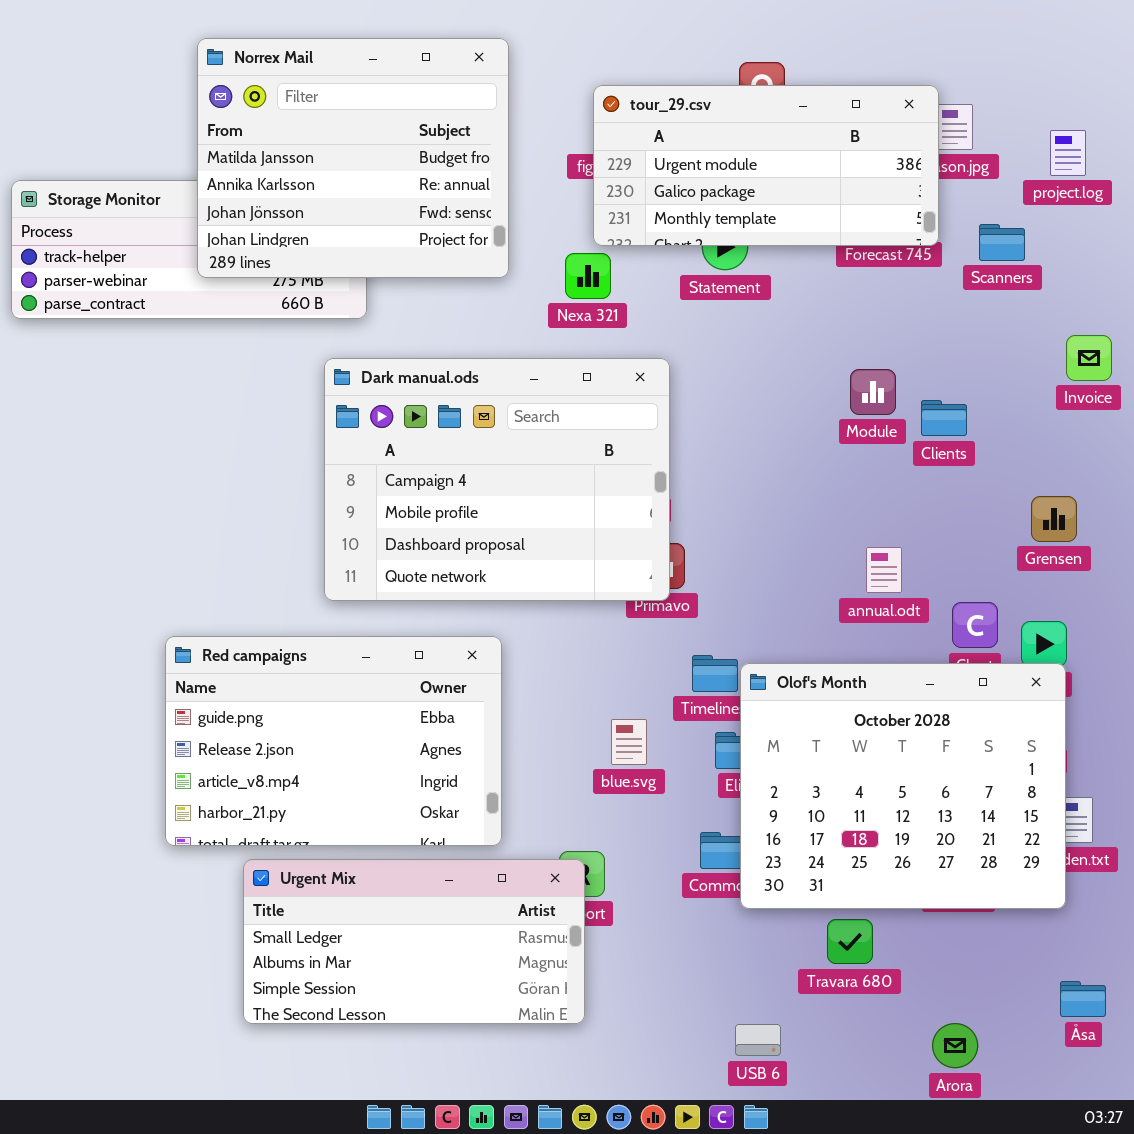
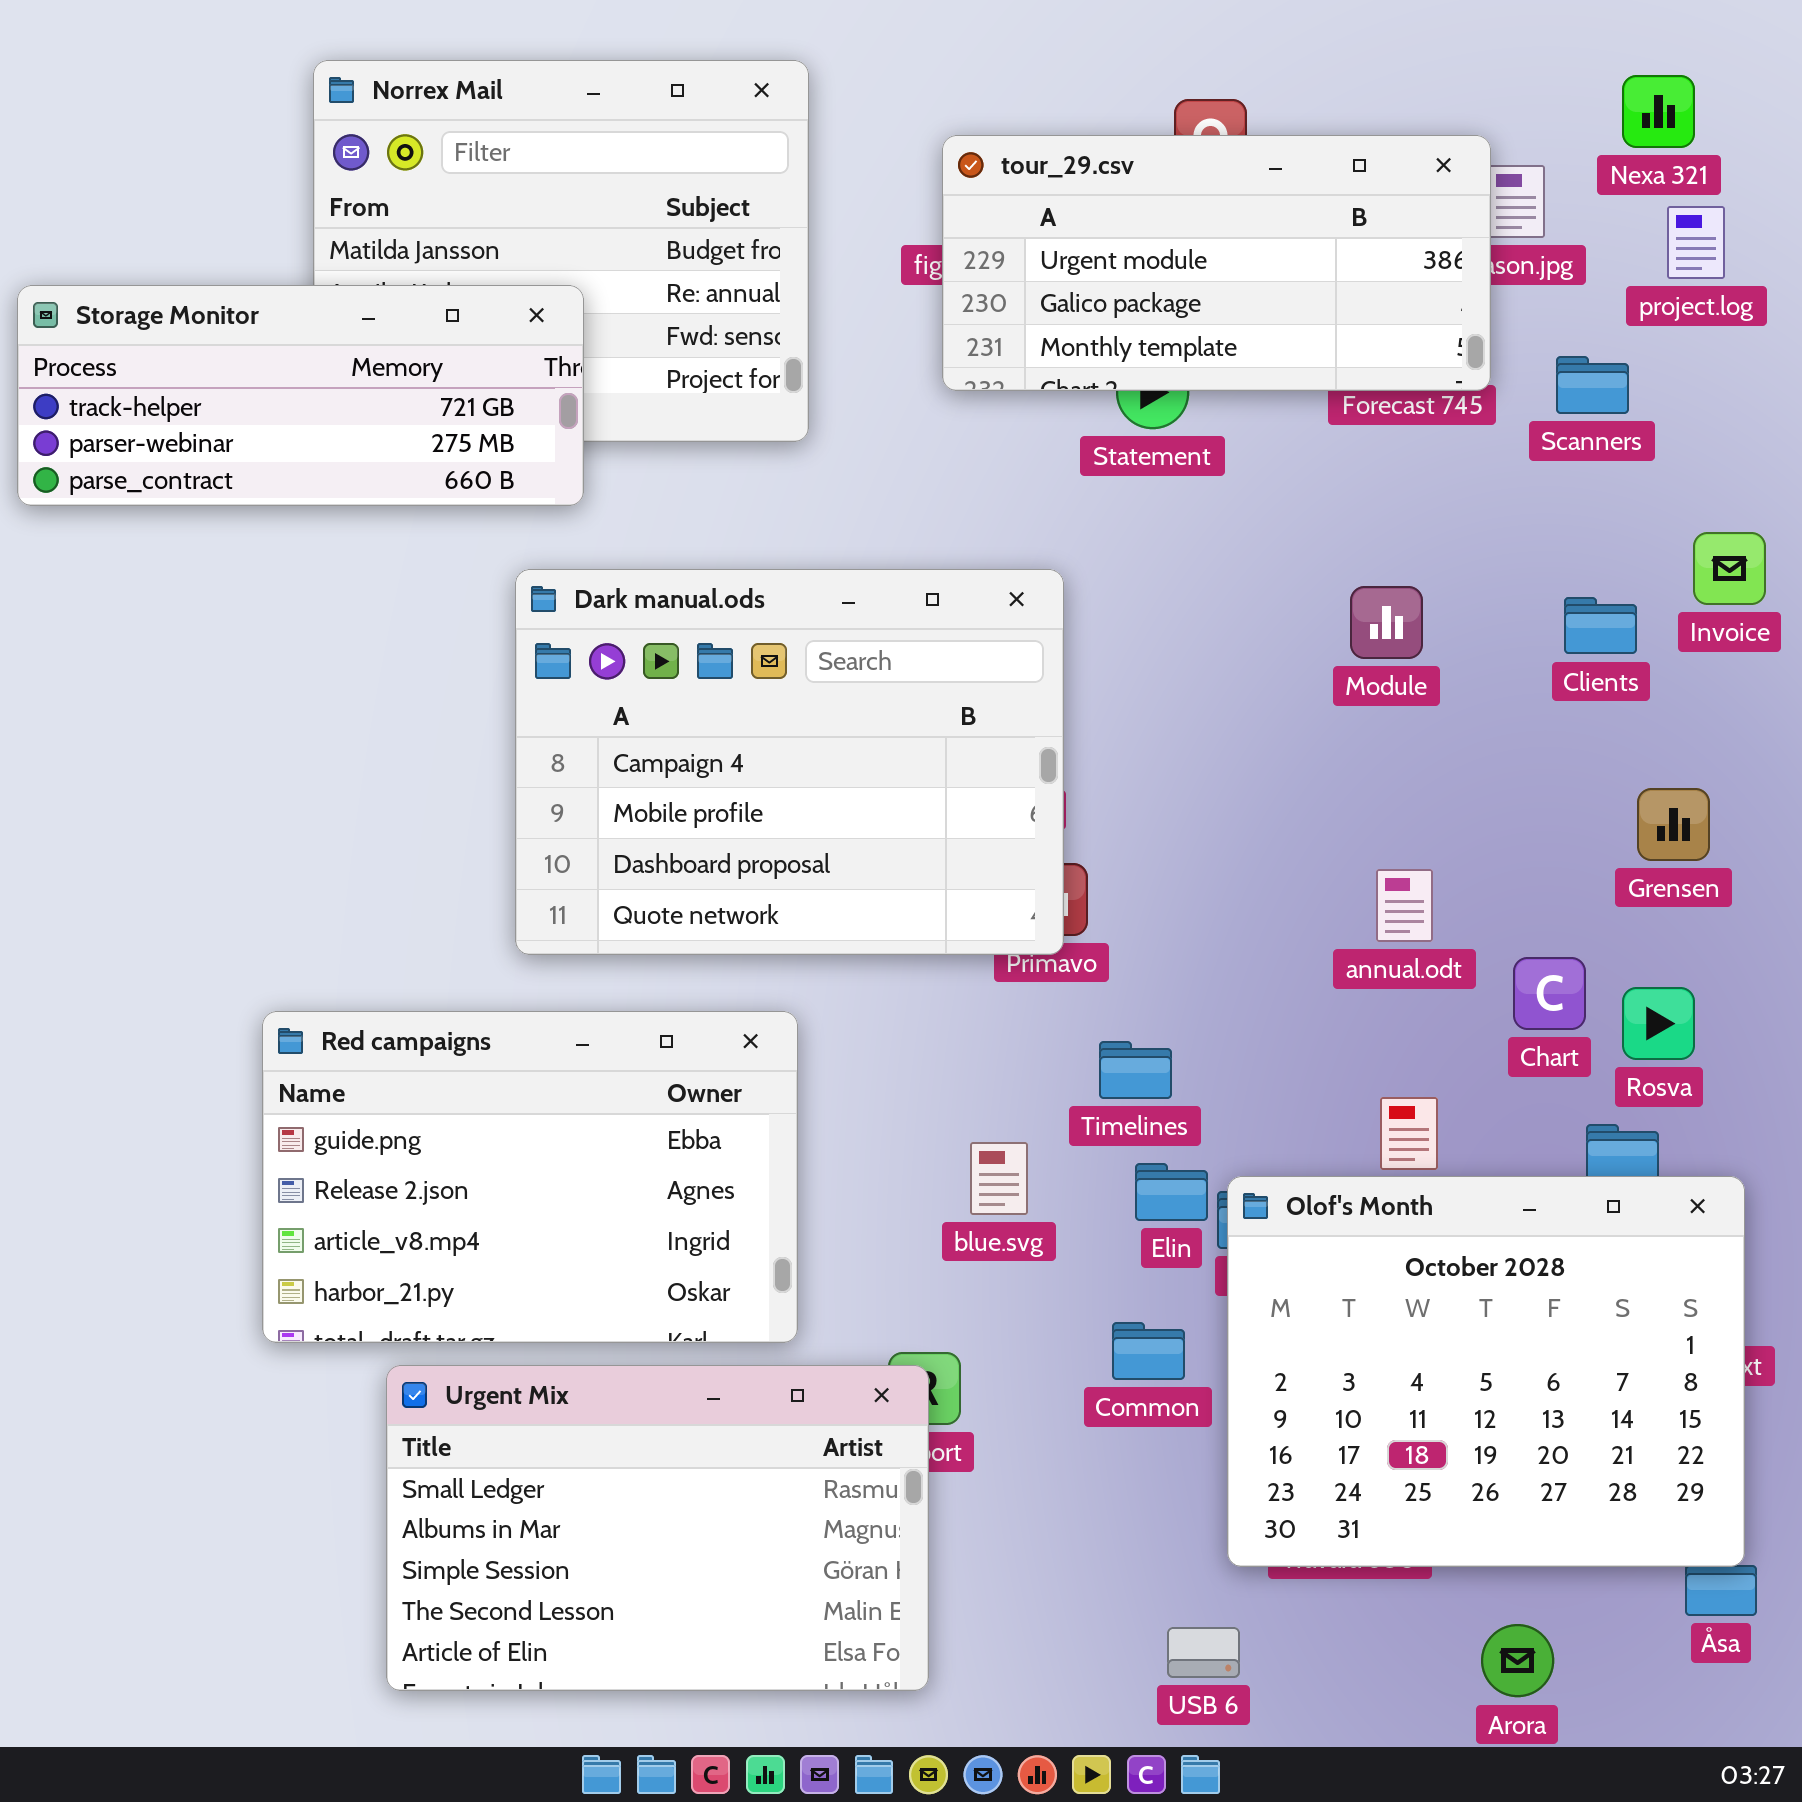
Storage Monitor: [11,180,367,319] -> [17,285,584,506], raised
Nexa 321: [565,253,611,299] -> [1622,75,1695,148], moved
Clients: [921,400,967,436] -> [1564,597,1637,654], moved
Olof's Month: [740,663,1066,909] -> [1227,1176,1745,1567], moved
Urgent Mix: [243,859,585,1024] -> [386,1365,929,1691], resized

